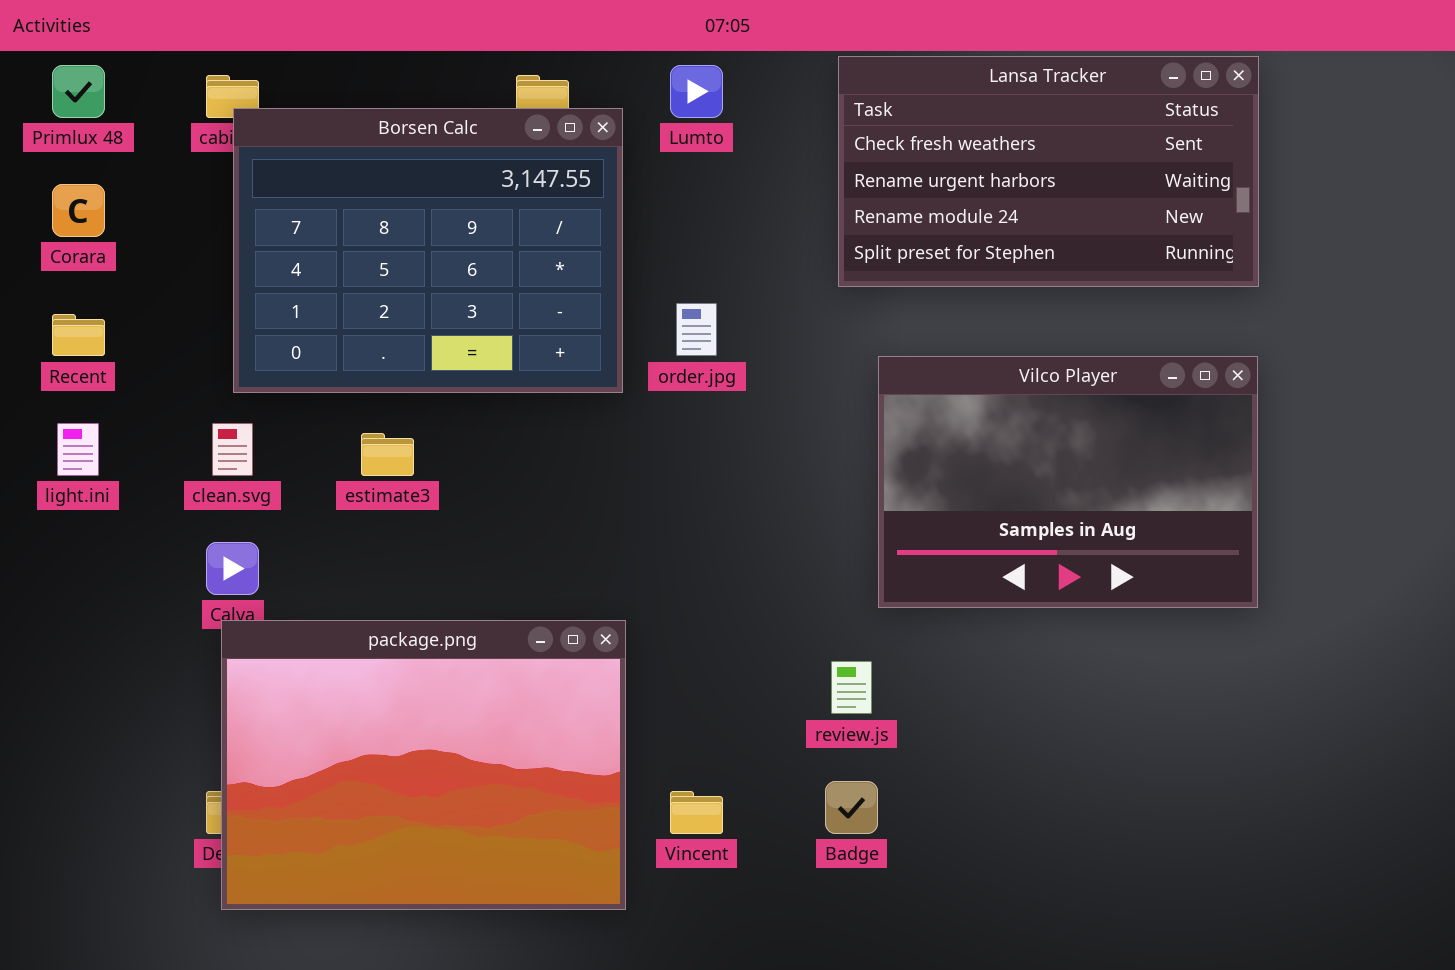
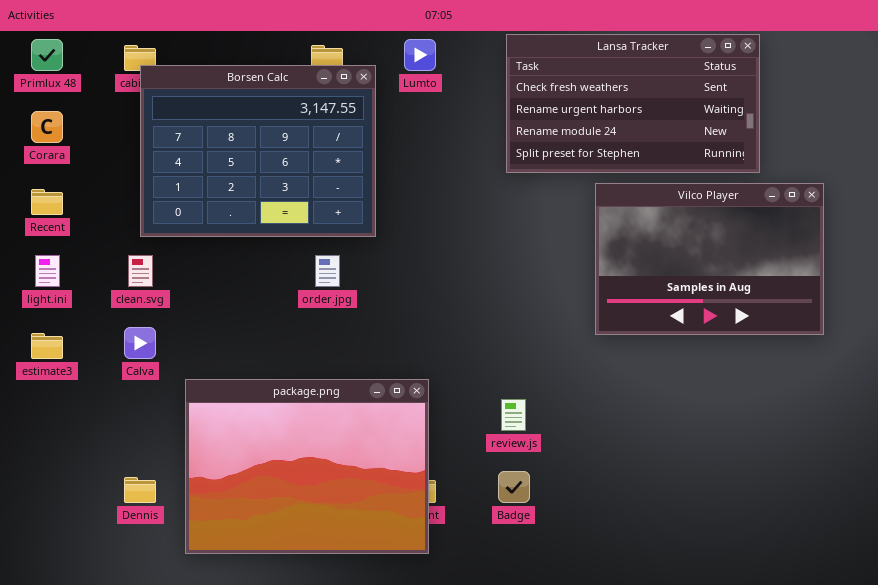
order.jpg: [676,303,717,356] -> [315,255,340,287], moved
Vilco Player: [878,356,1258,608] -> [595,183,824,335], moved
estimate3: [361,433,414,476] -> [31,333,63,359], moved
package.png: [221,620,626,910] -> [185,379,429,554], moved

